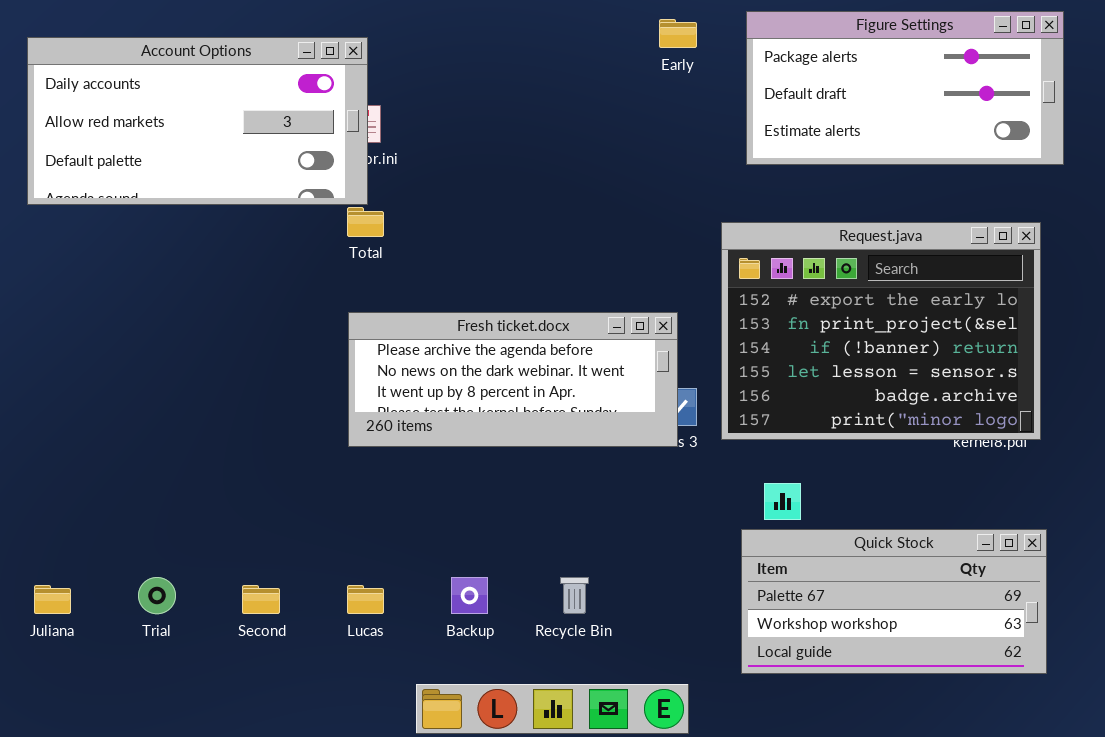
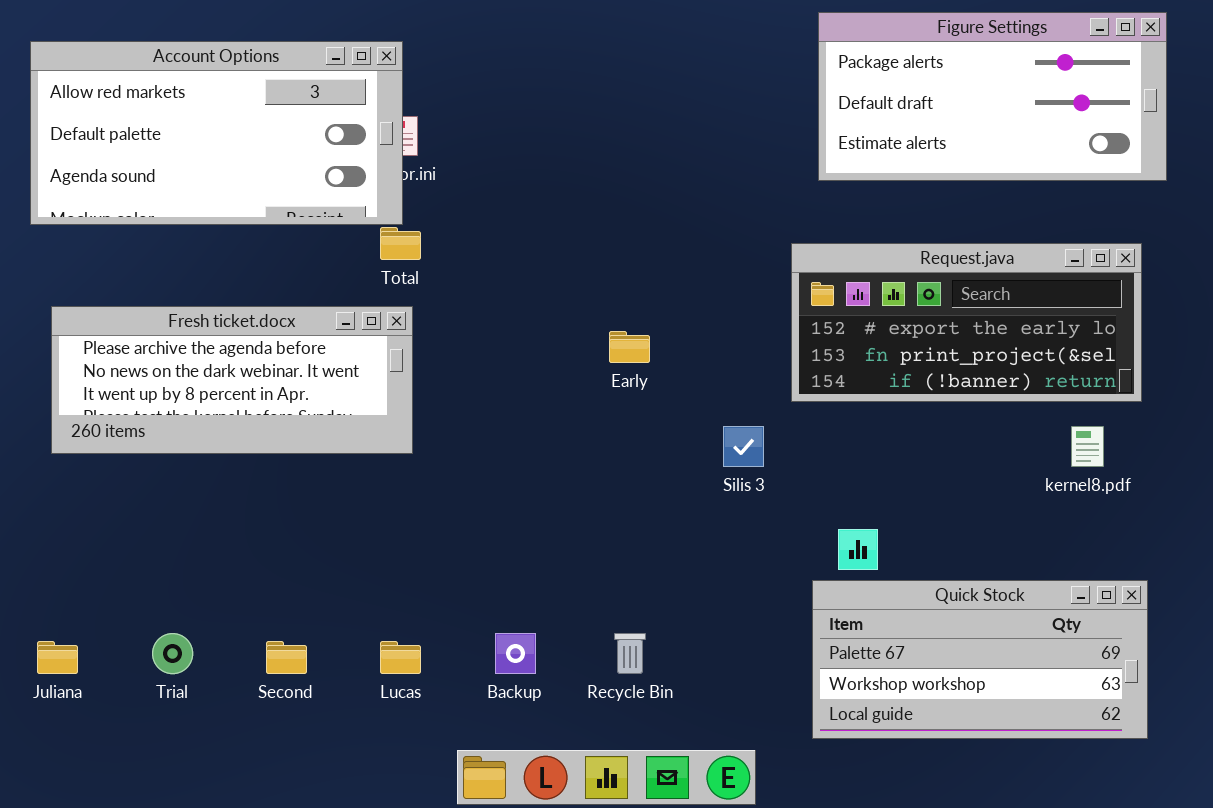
Early: [659,19,697,48] -> [609,331,650,363], moved
Account Options: [27,37,368,205] -> [30,41,403,225], scrolled down 1 row
Request.java: [721,222,1041,440] -> [791,243,1142,402], resized
Fresh ticket.docx: [348,312,678,447] -> [51,306,413,454], moved

